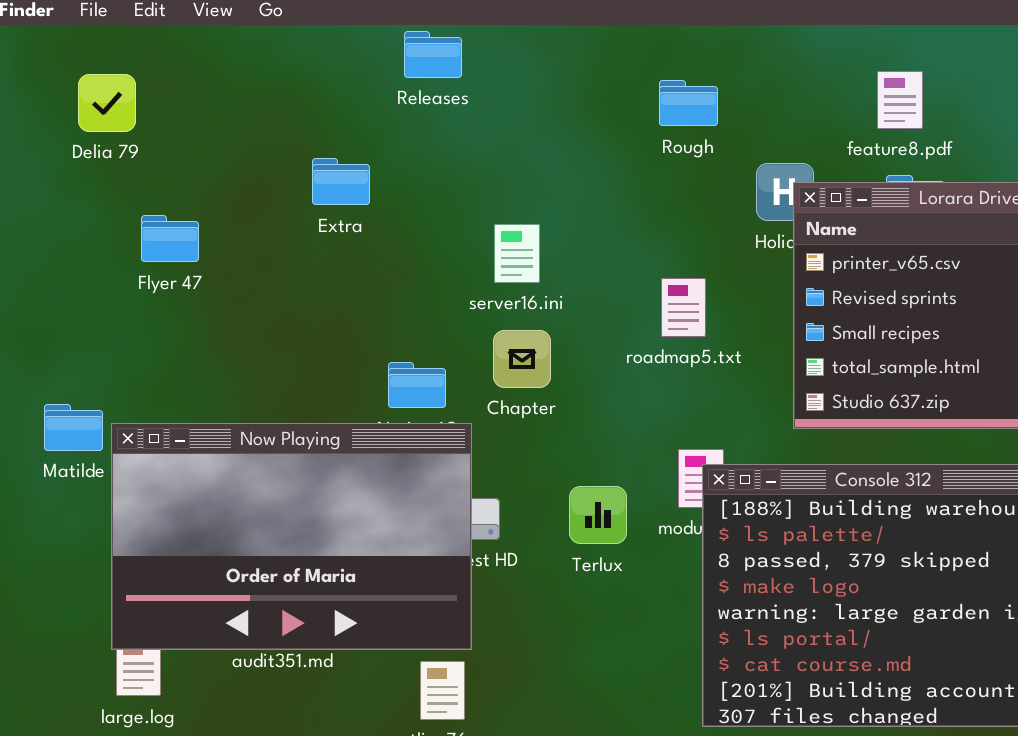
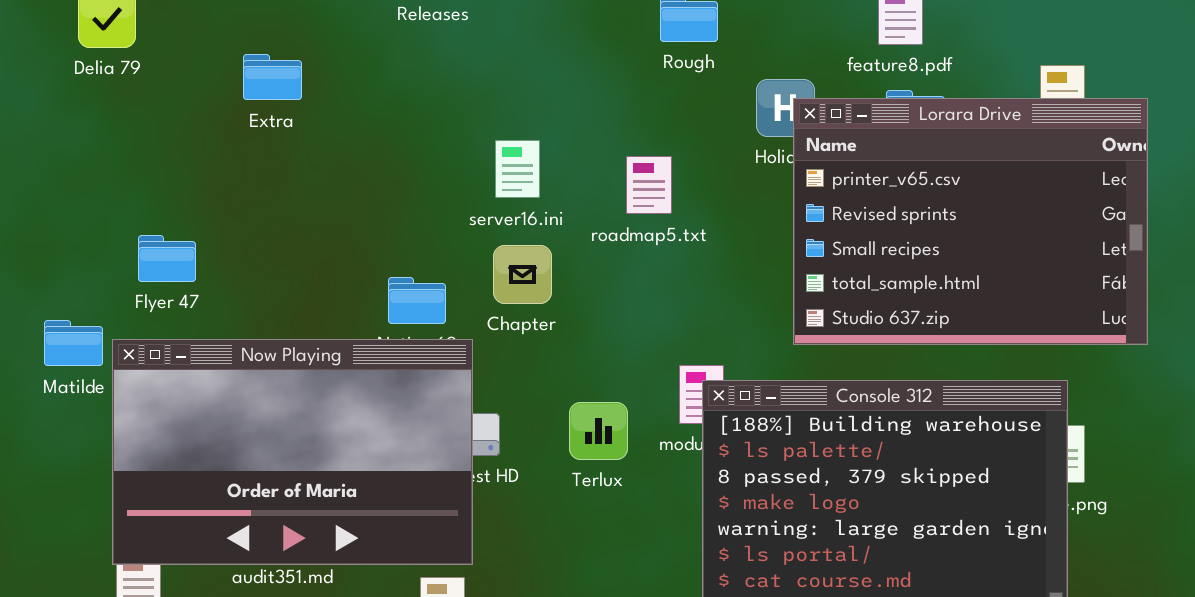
Extra: [312,158,370,205] -> [243,54,302,100], moved
Flyer 47: [141,215,199,262] -> [138,235,196,282], moved
roadmap5.txt: [661,278,706,337] -> [626,156,672,214], moved

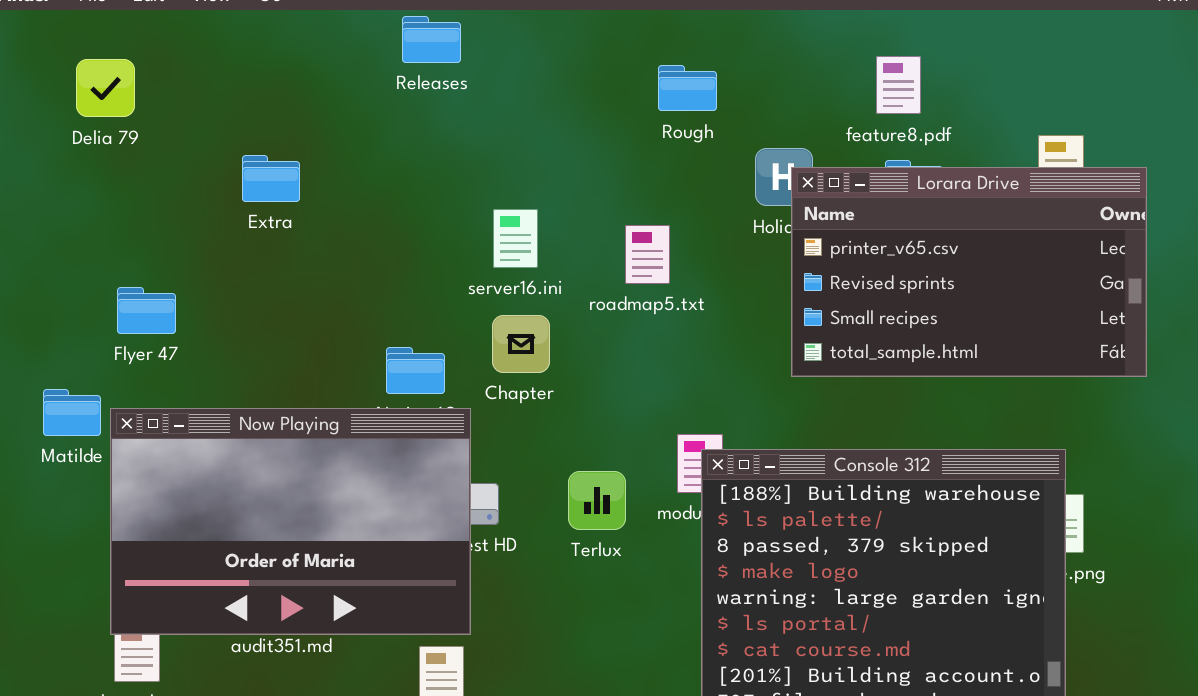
Extra: [243,54,302,100] -> [242,155,300,202], moved
Lorara Drive: [793,98,1148,345] -> [791,167,1147,377], resized
Flyer 47: [138,235,196,282] -> [117,287,176,334], moved

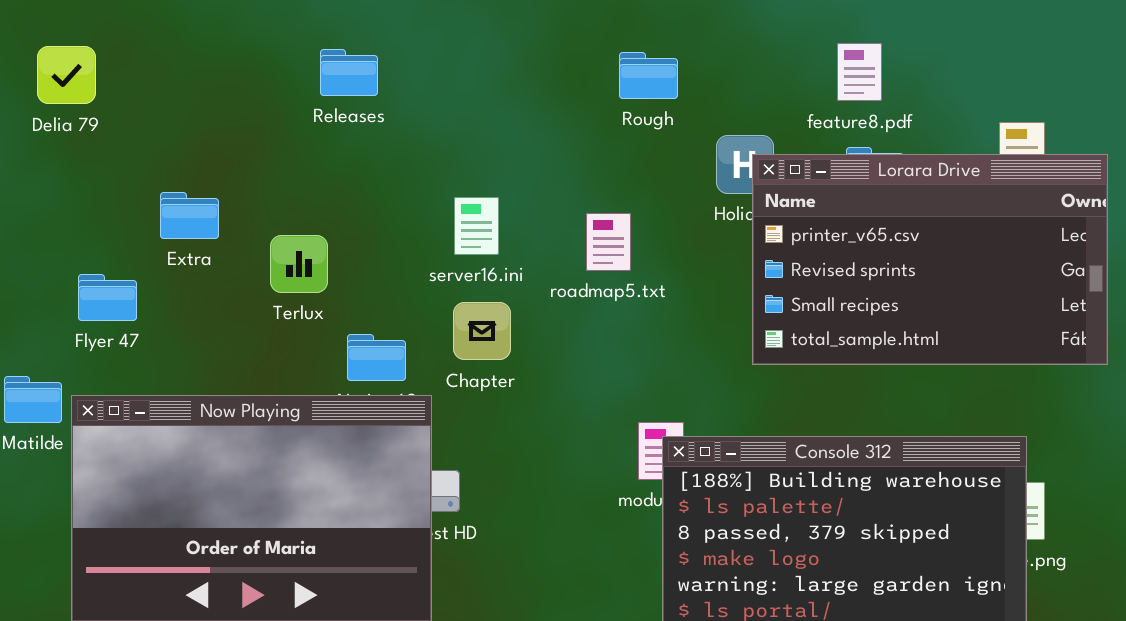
Releases: [402,16,461,63] -> [320,49,378,96], moved
Extra: [242,155,300,202] -> [160,192,219,239], moved
Terlux: [568,471,626,530] -> [270,235,328,293], moved

